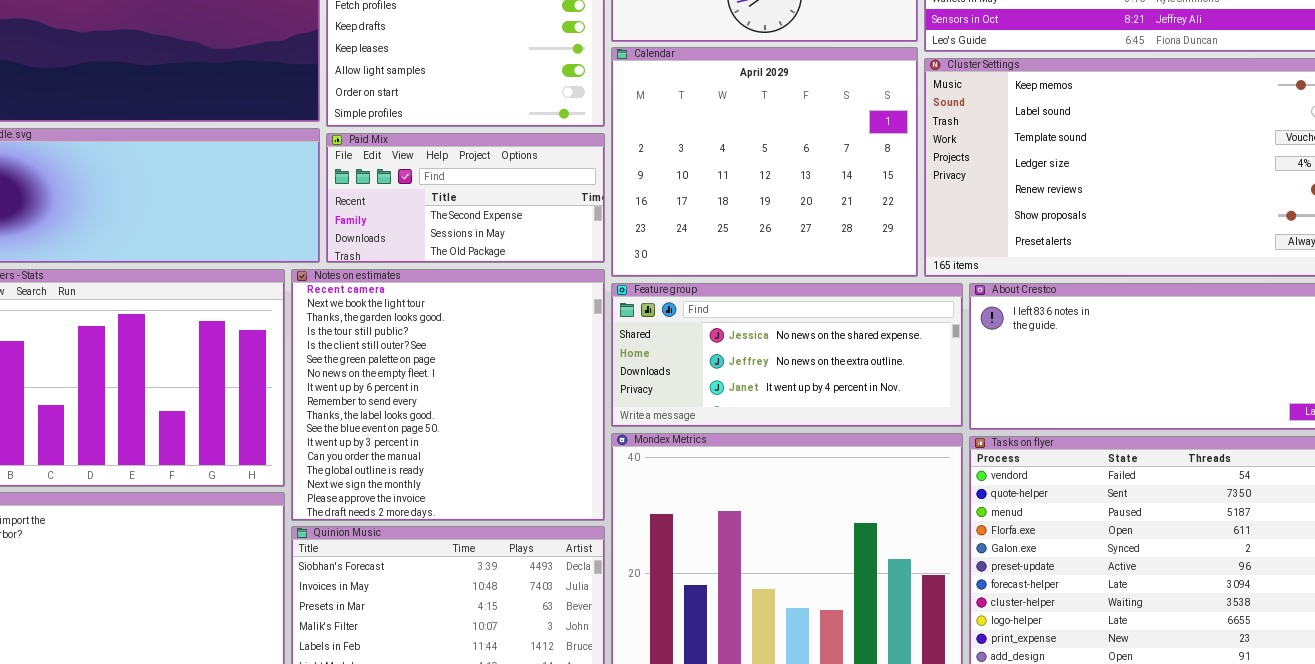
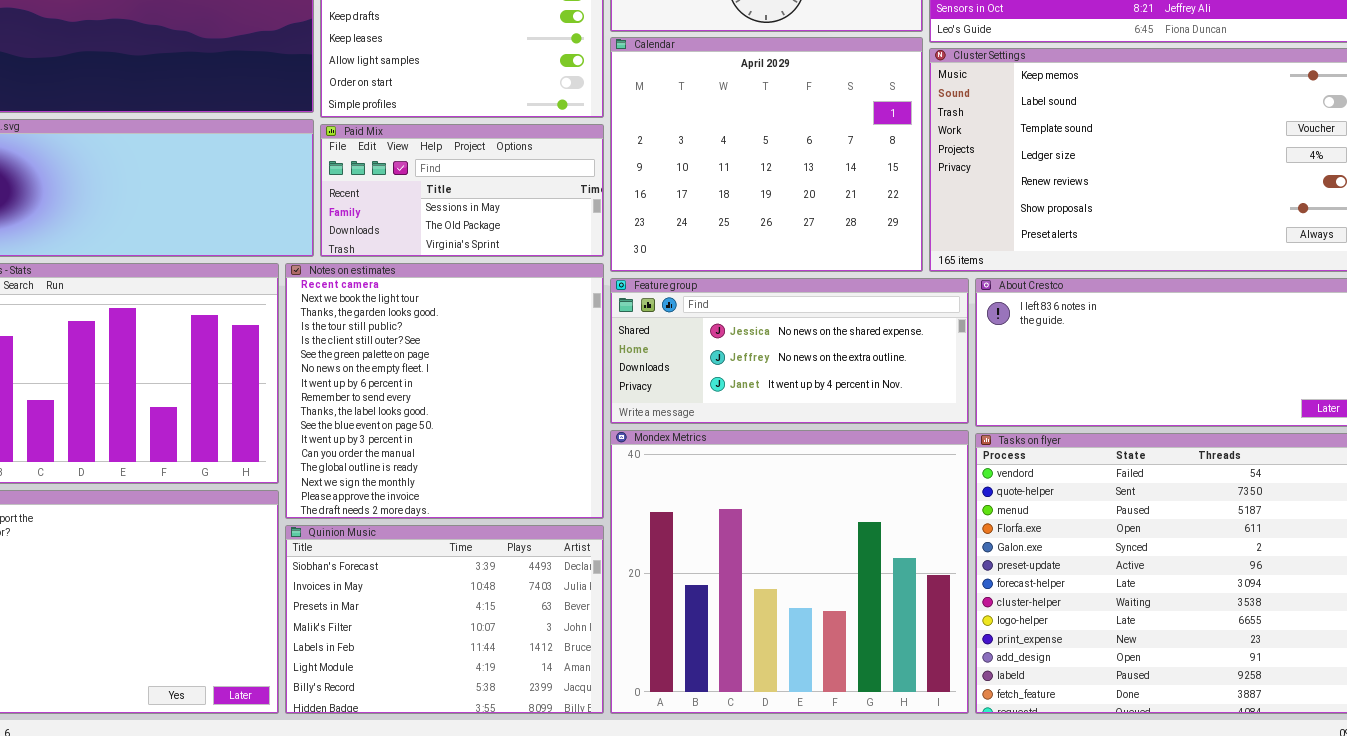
Paid Mix: [326,133,605,263] -> [320,124,604,257], scrolled down 1 row

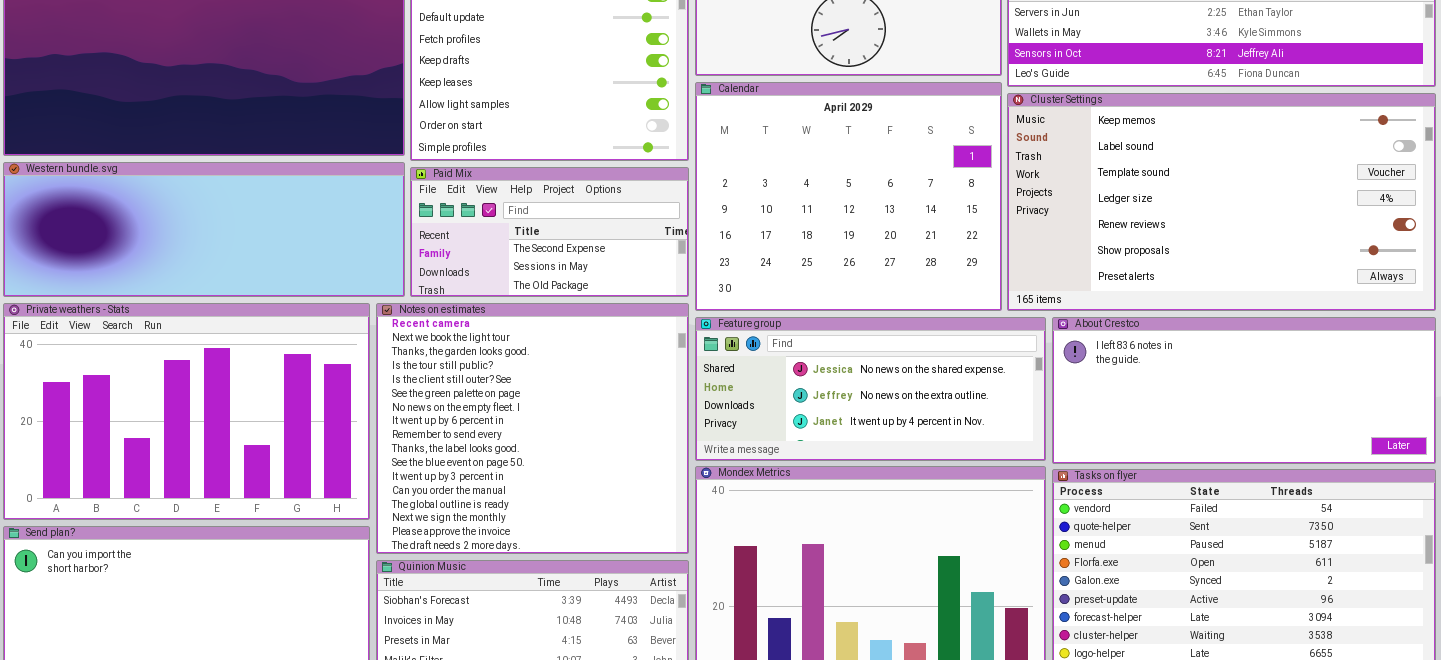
Paid Mix: [320,124,604,257] -> [410,167,689,297], scrolled up 1 row

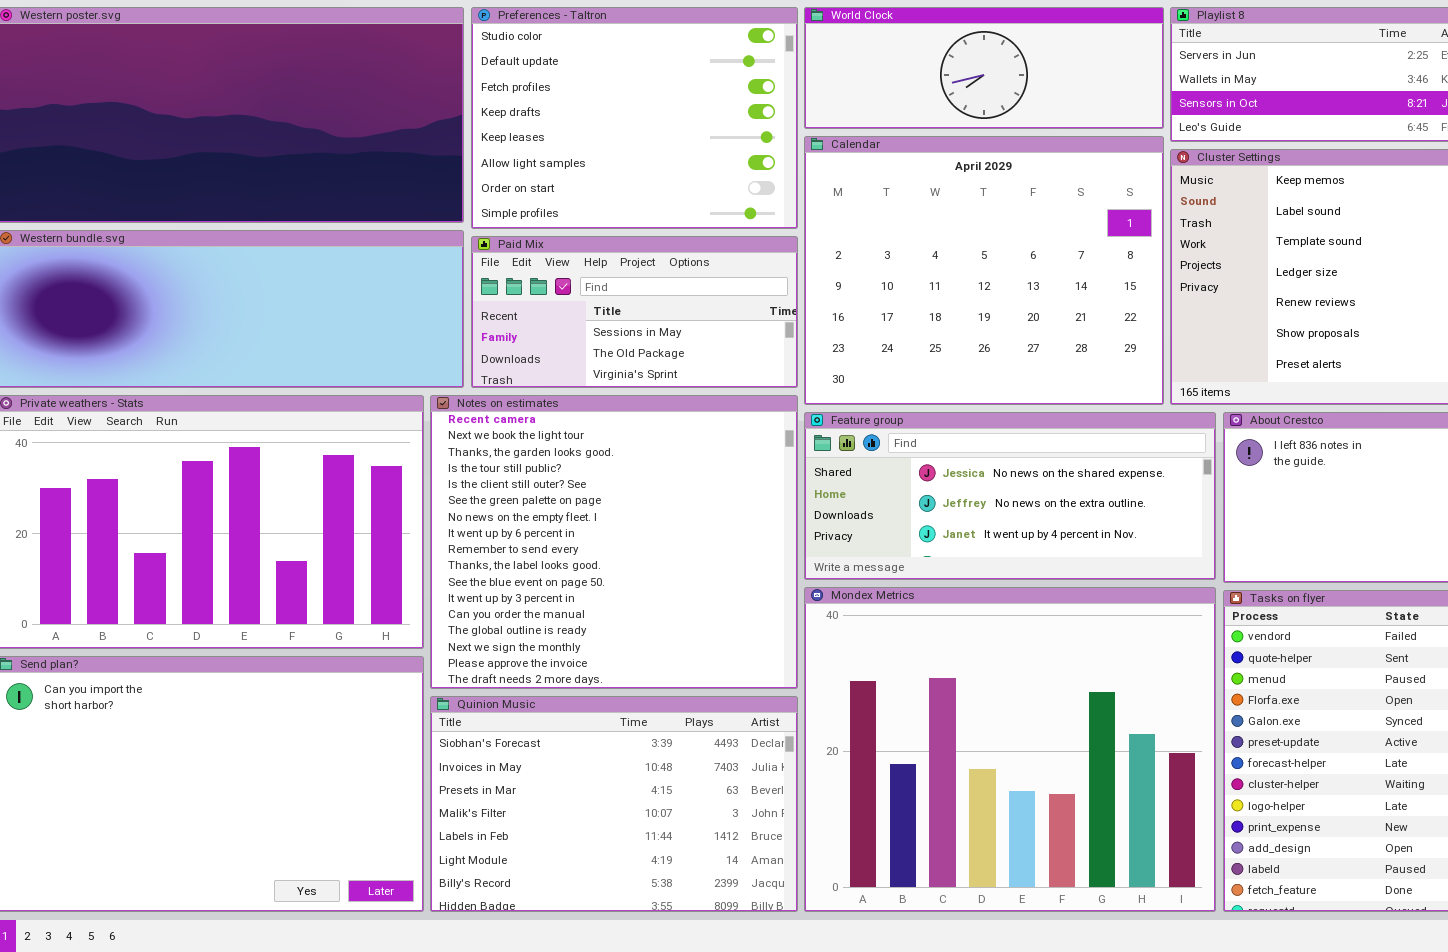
Paid Mix: [410,167,689,297] -> [471,236,798,388], scrolled down 1 row

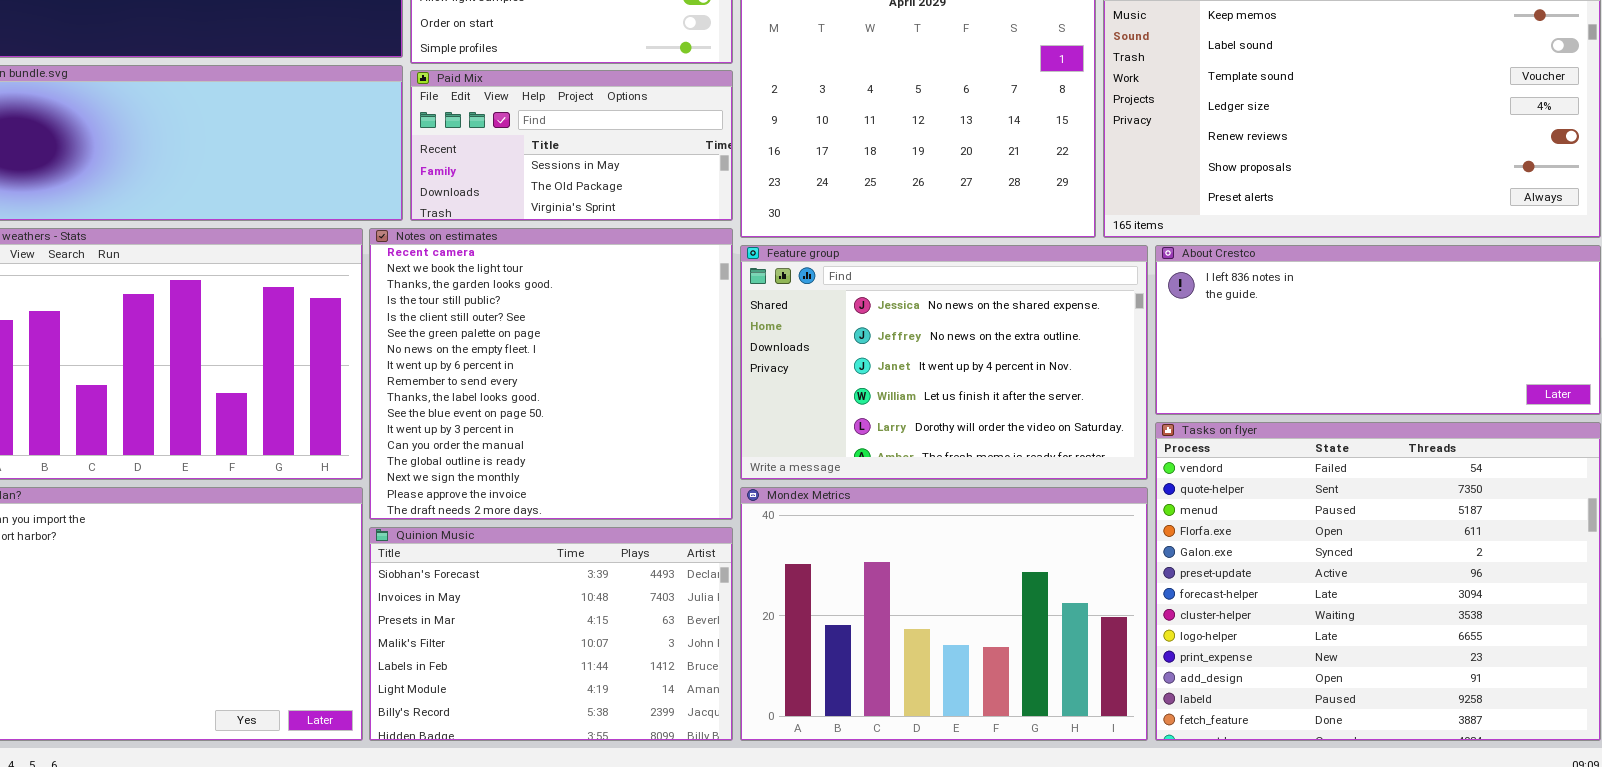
Feature group: [804,412,1216,580] -> [740,245,1148,480], resized
Mondex Metrics: [804,587,1216,912] -> [740,487,1148,741], resized

